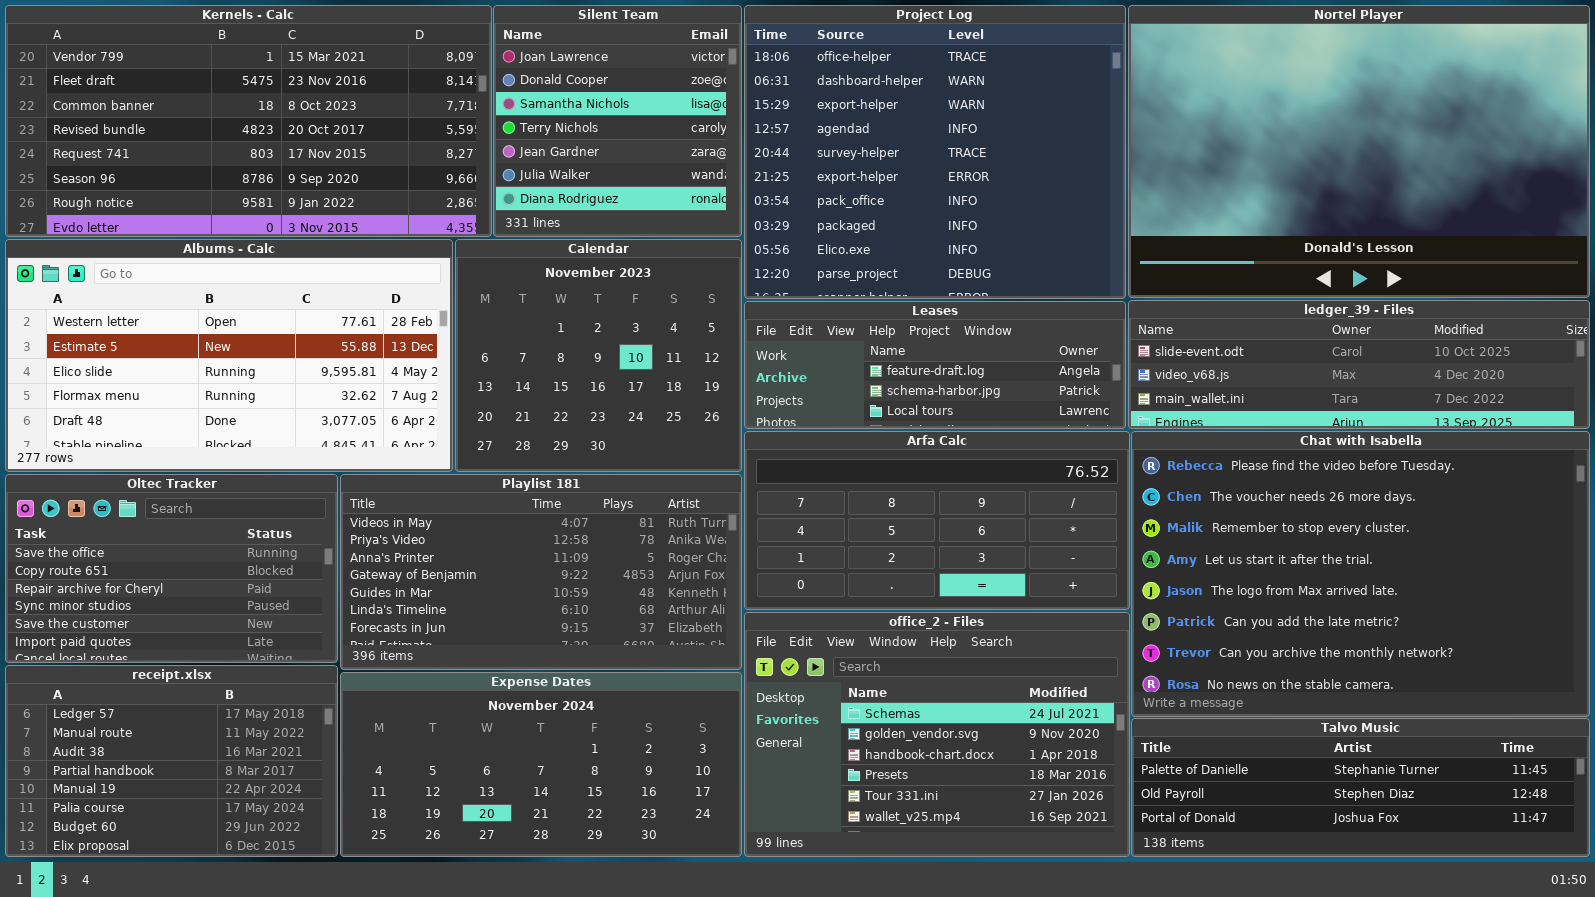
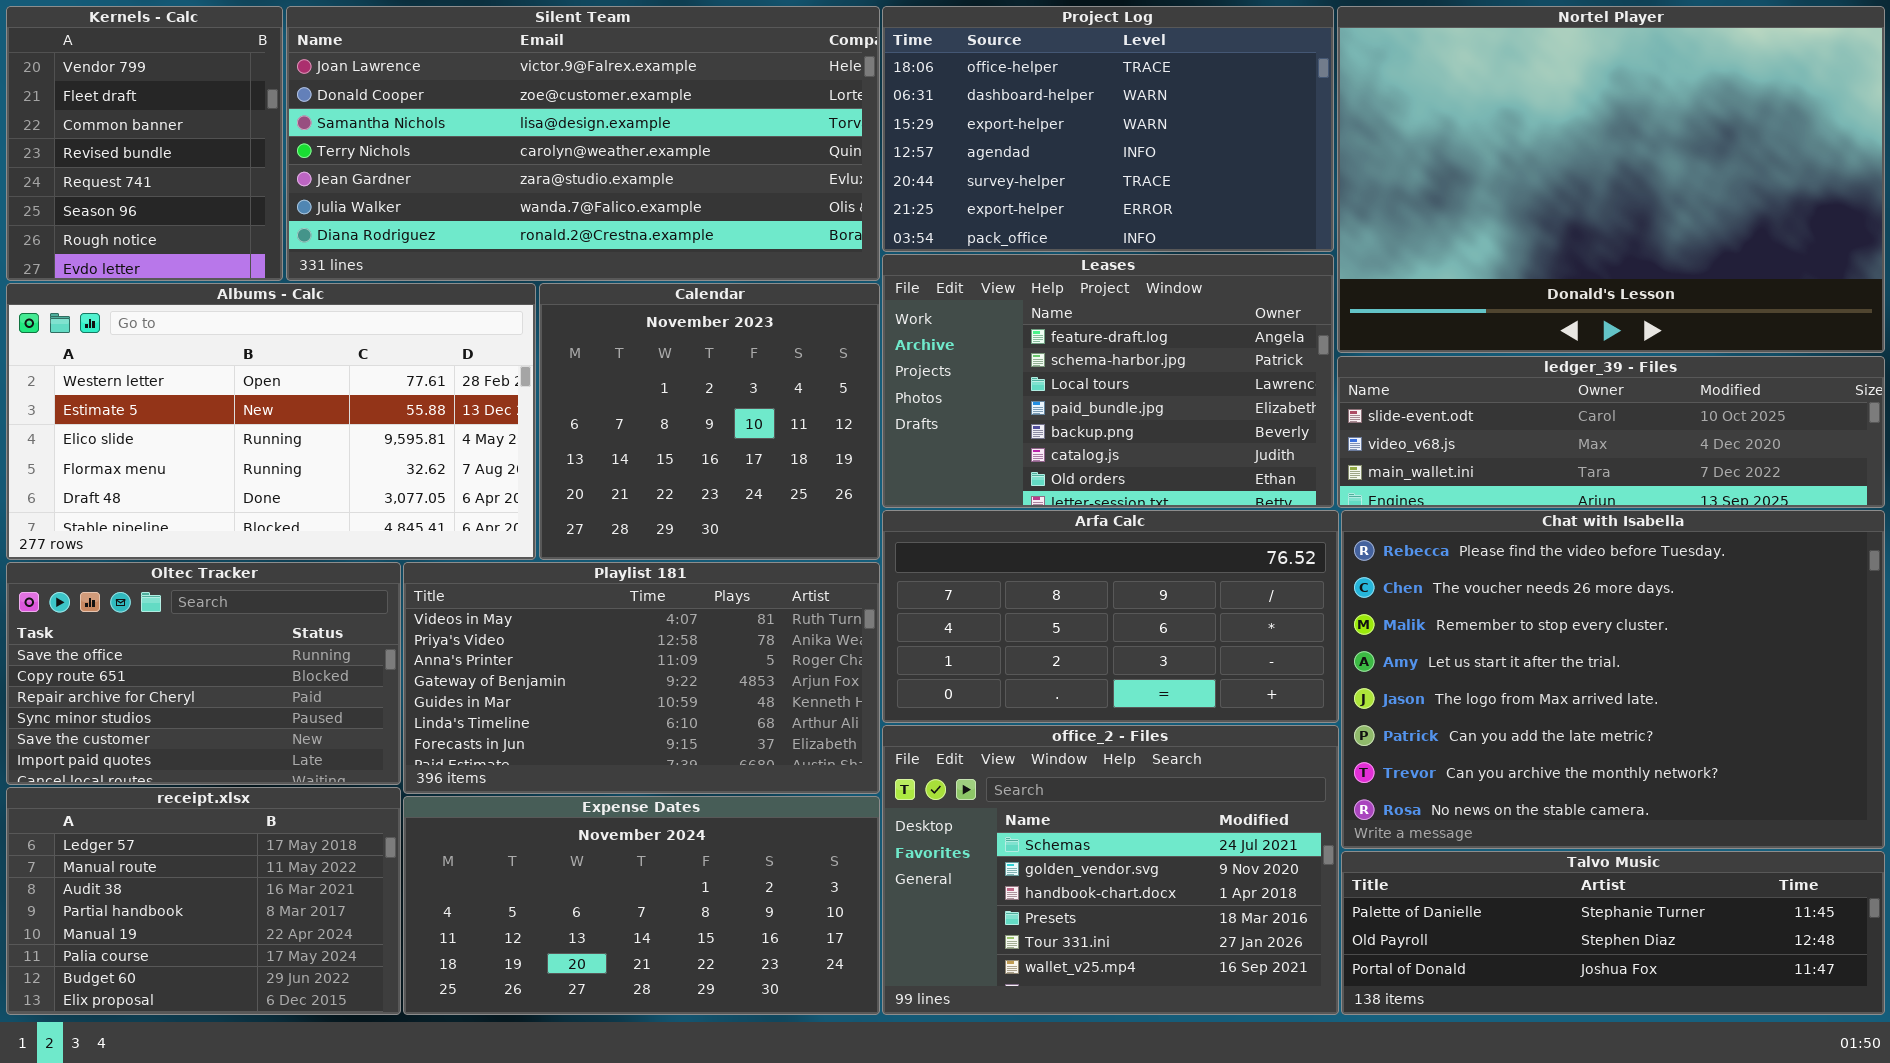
Kernels - Calc: [5,5,492,237] -> [6,6,283,281], resized
Silent Team: [493,5,742,237] -> [286,6,880,281], resized
Project Log: [744,5,1126,299] -> [882,6,1334,252], resized
Leases: [744,301,1126,429] -> [882,254,1334,508], resized

